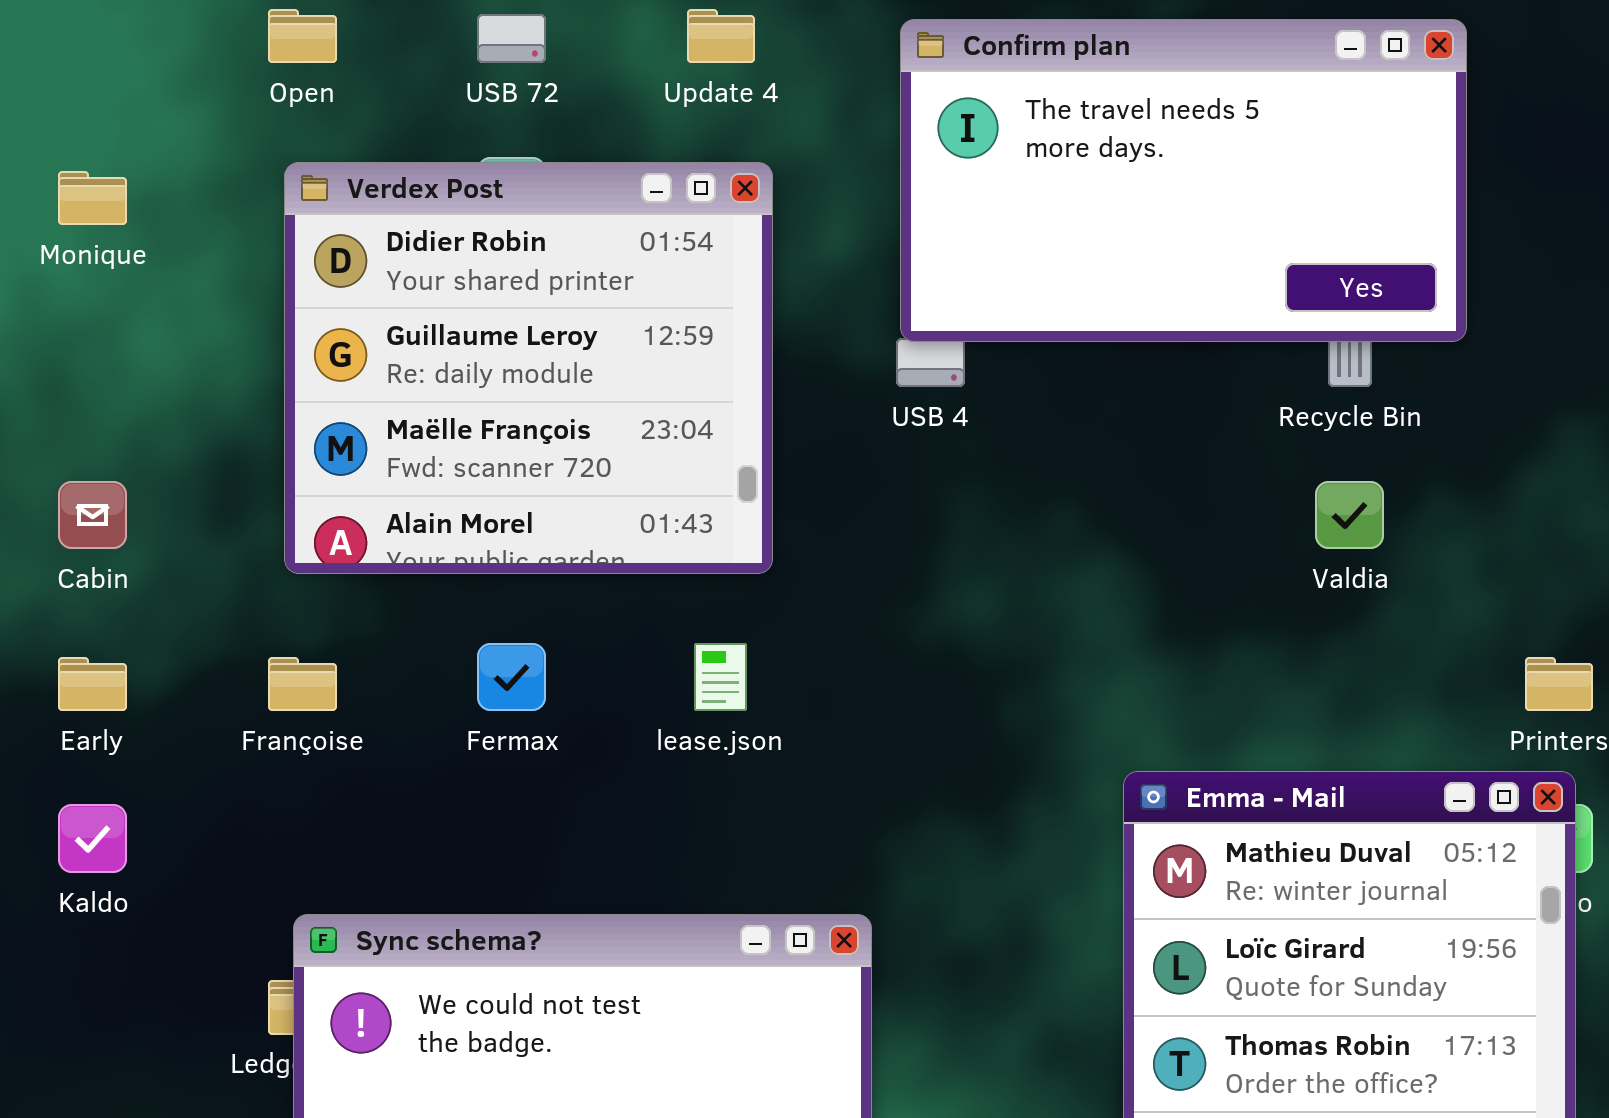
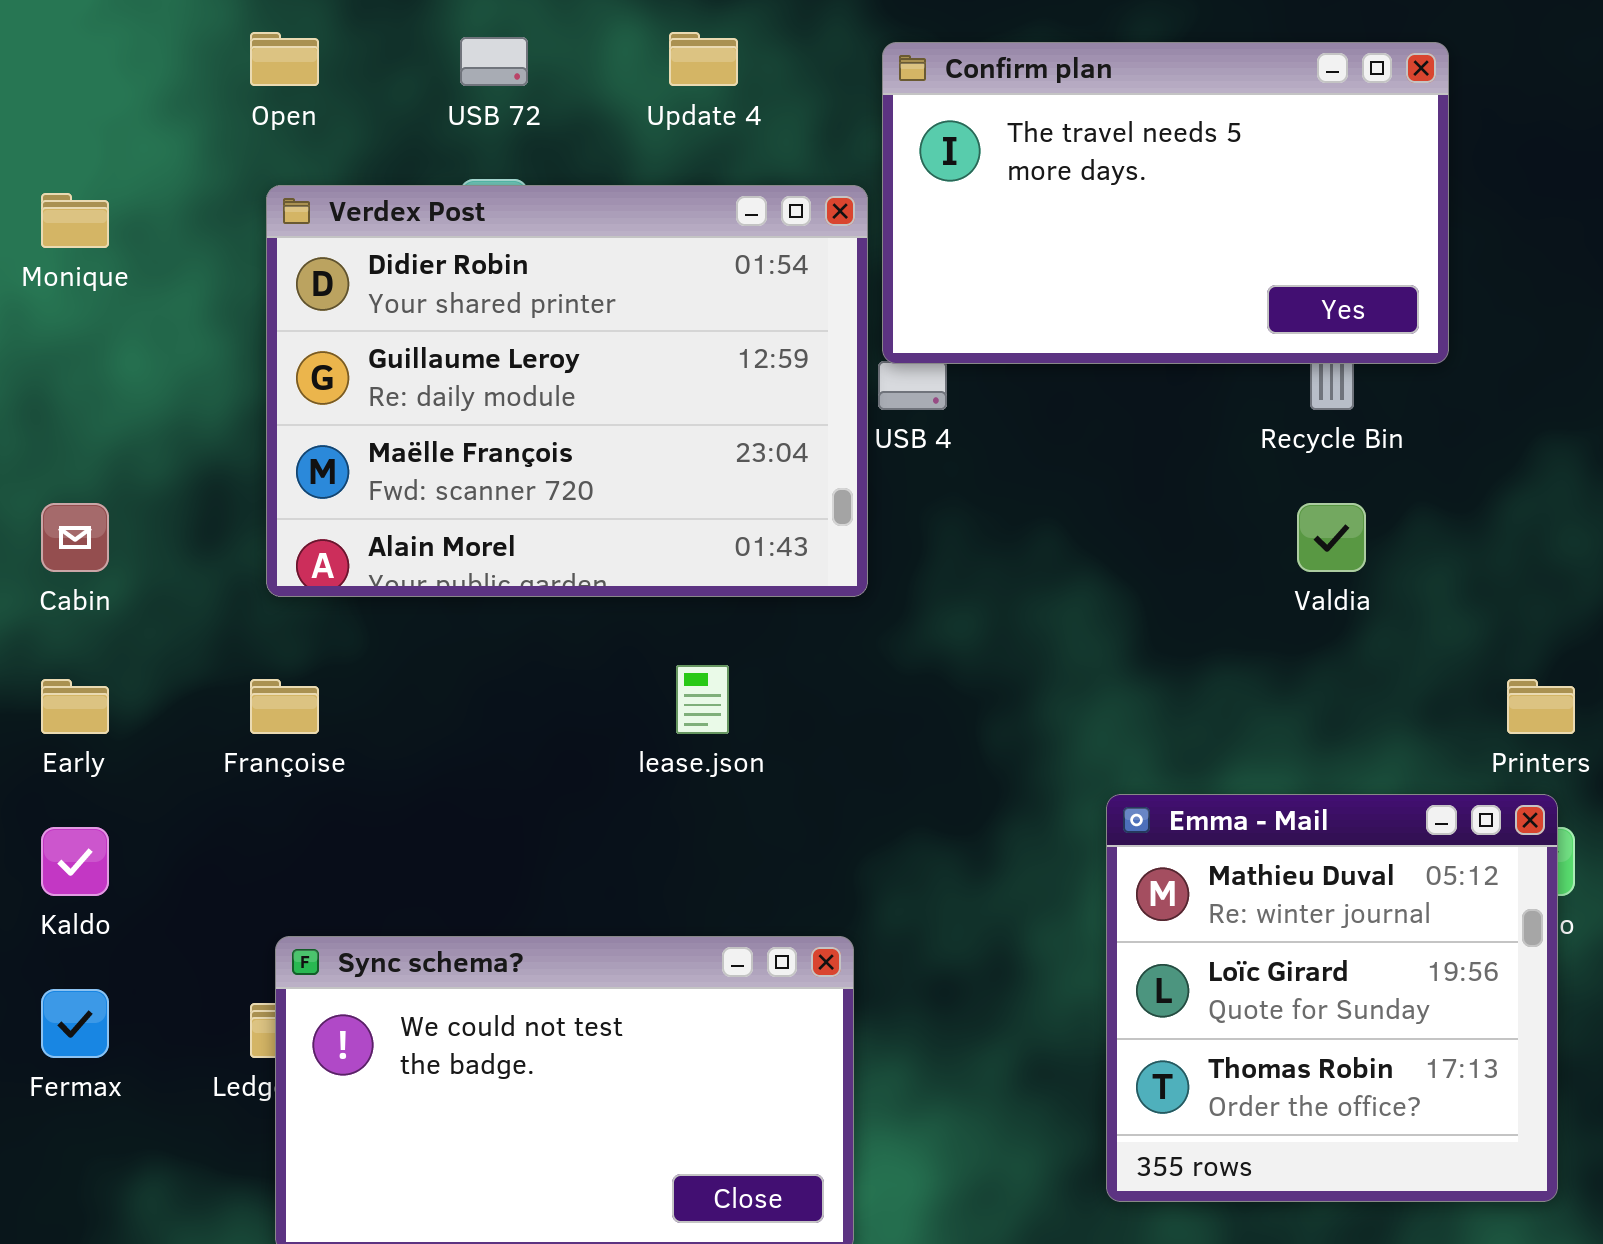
Verdex Post: [284,162,773,574] -> [266,185,868,597], resized
Fermax: [477,643,546,711] -> [41,989,109,1058], moved

